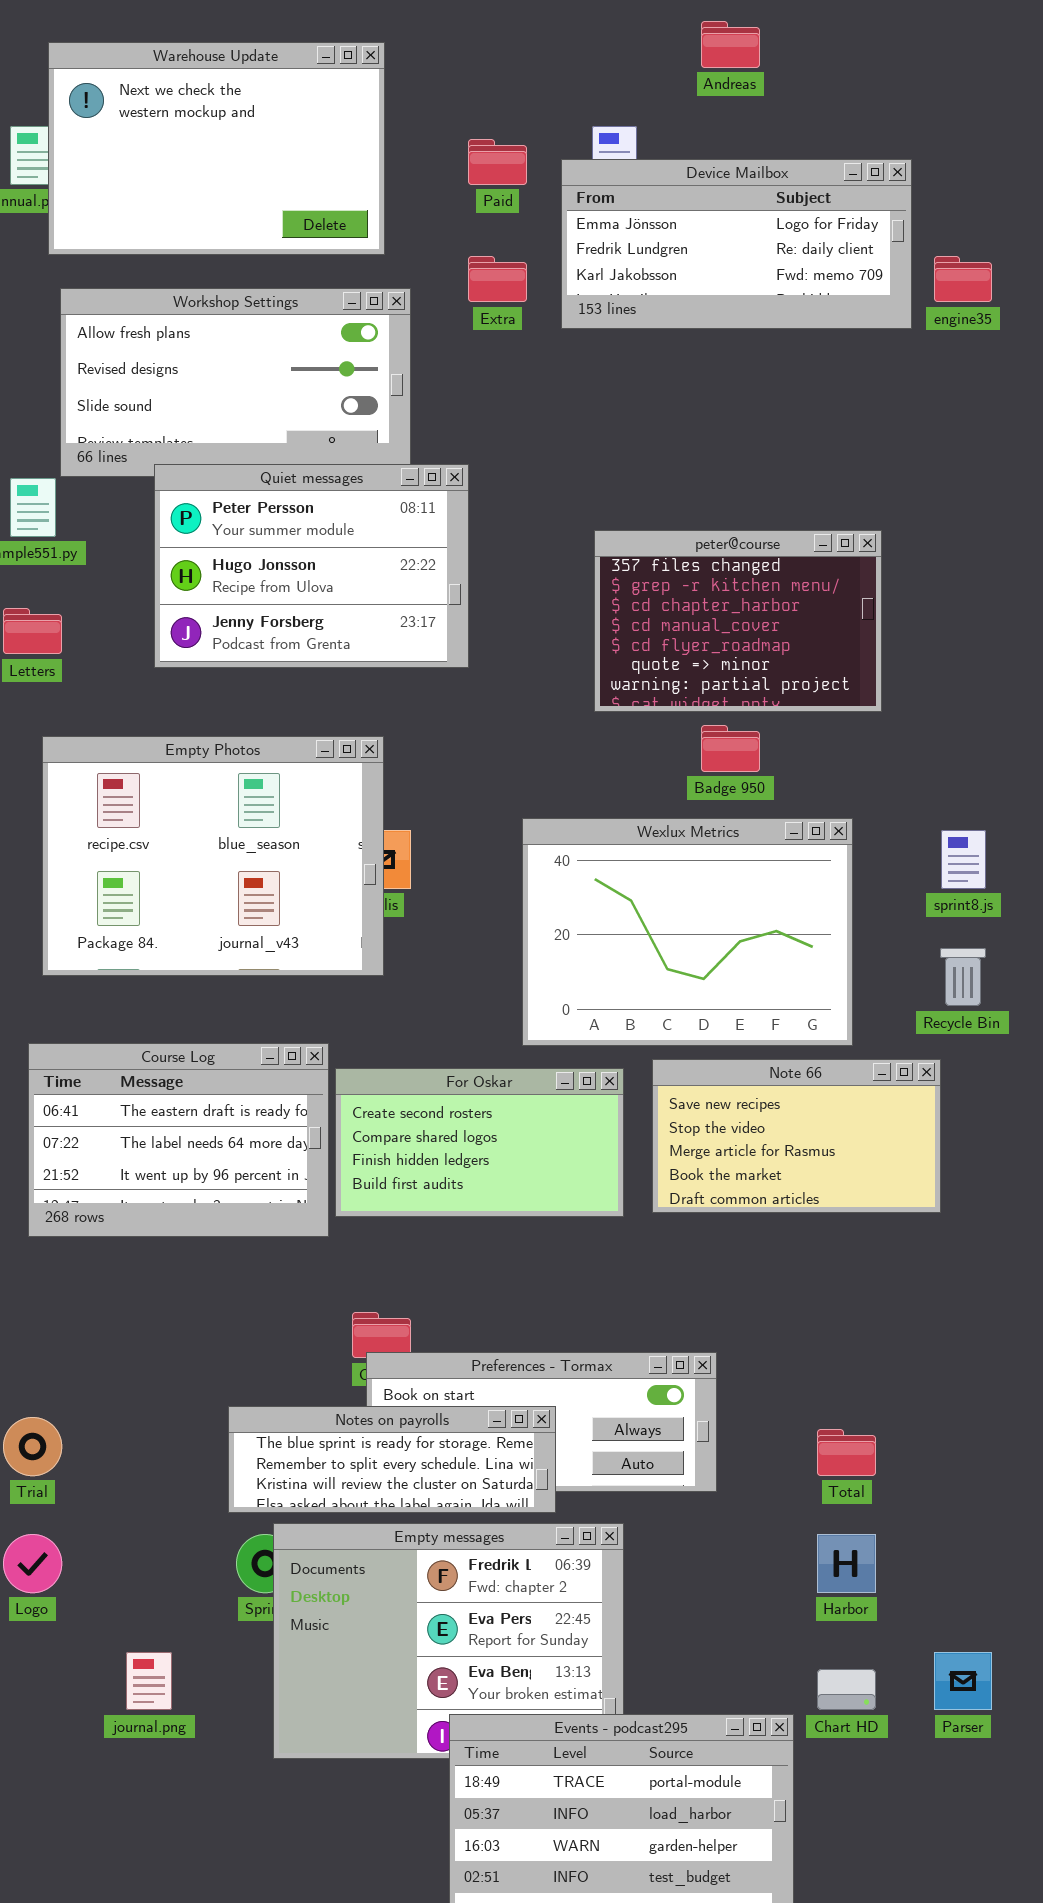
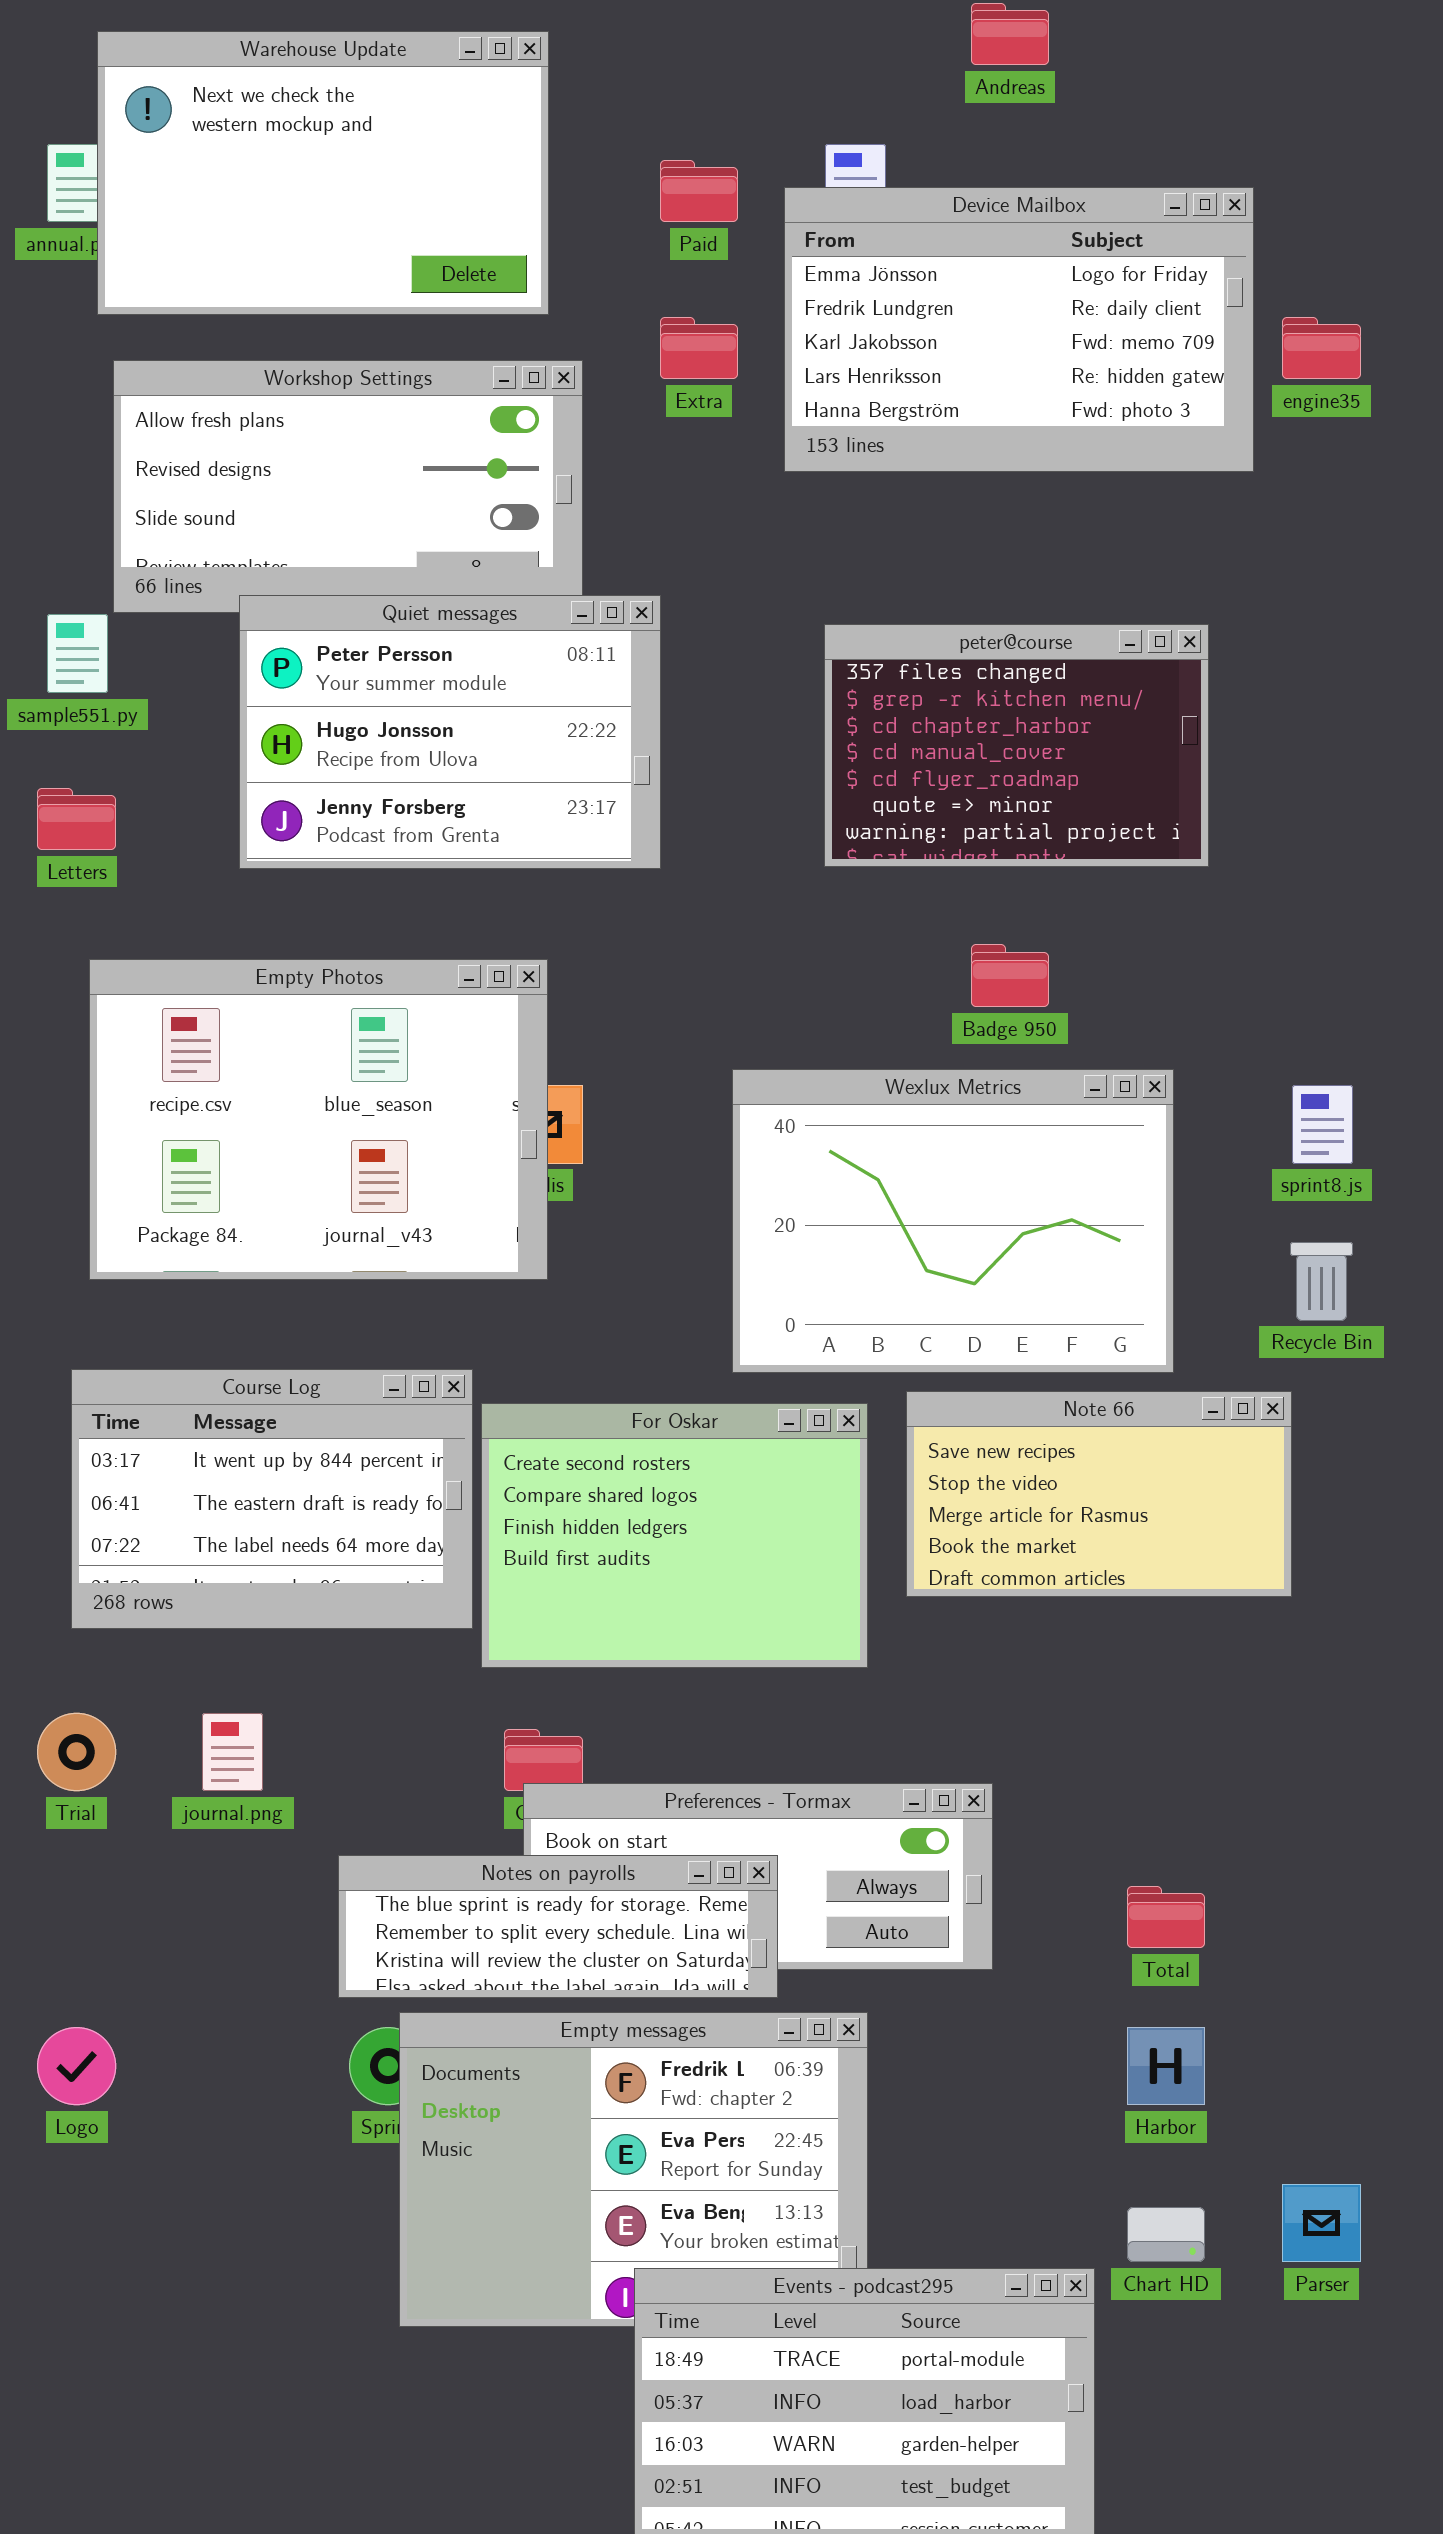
Device Mailbox: [561,159,912,329] -> [784,187,1254,472], resized
peter@course: [594,530,882,712] -> [824,624,1209,867], moved
Course Log: [28,1043,329,1237] -> [71,1369,473,1629], scrolled up 1 row
For Oskar: [335,1068,624,1217] -> [481,1403,868,1668], resized
Trial: [3,1417,62,1476] -> [37,1713,116,1791], moved
journal.png: [126,1652,172,1710] -> [202,1713,263,1791], moved

